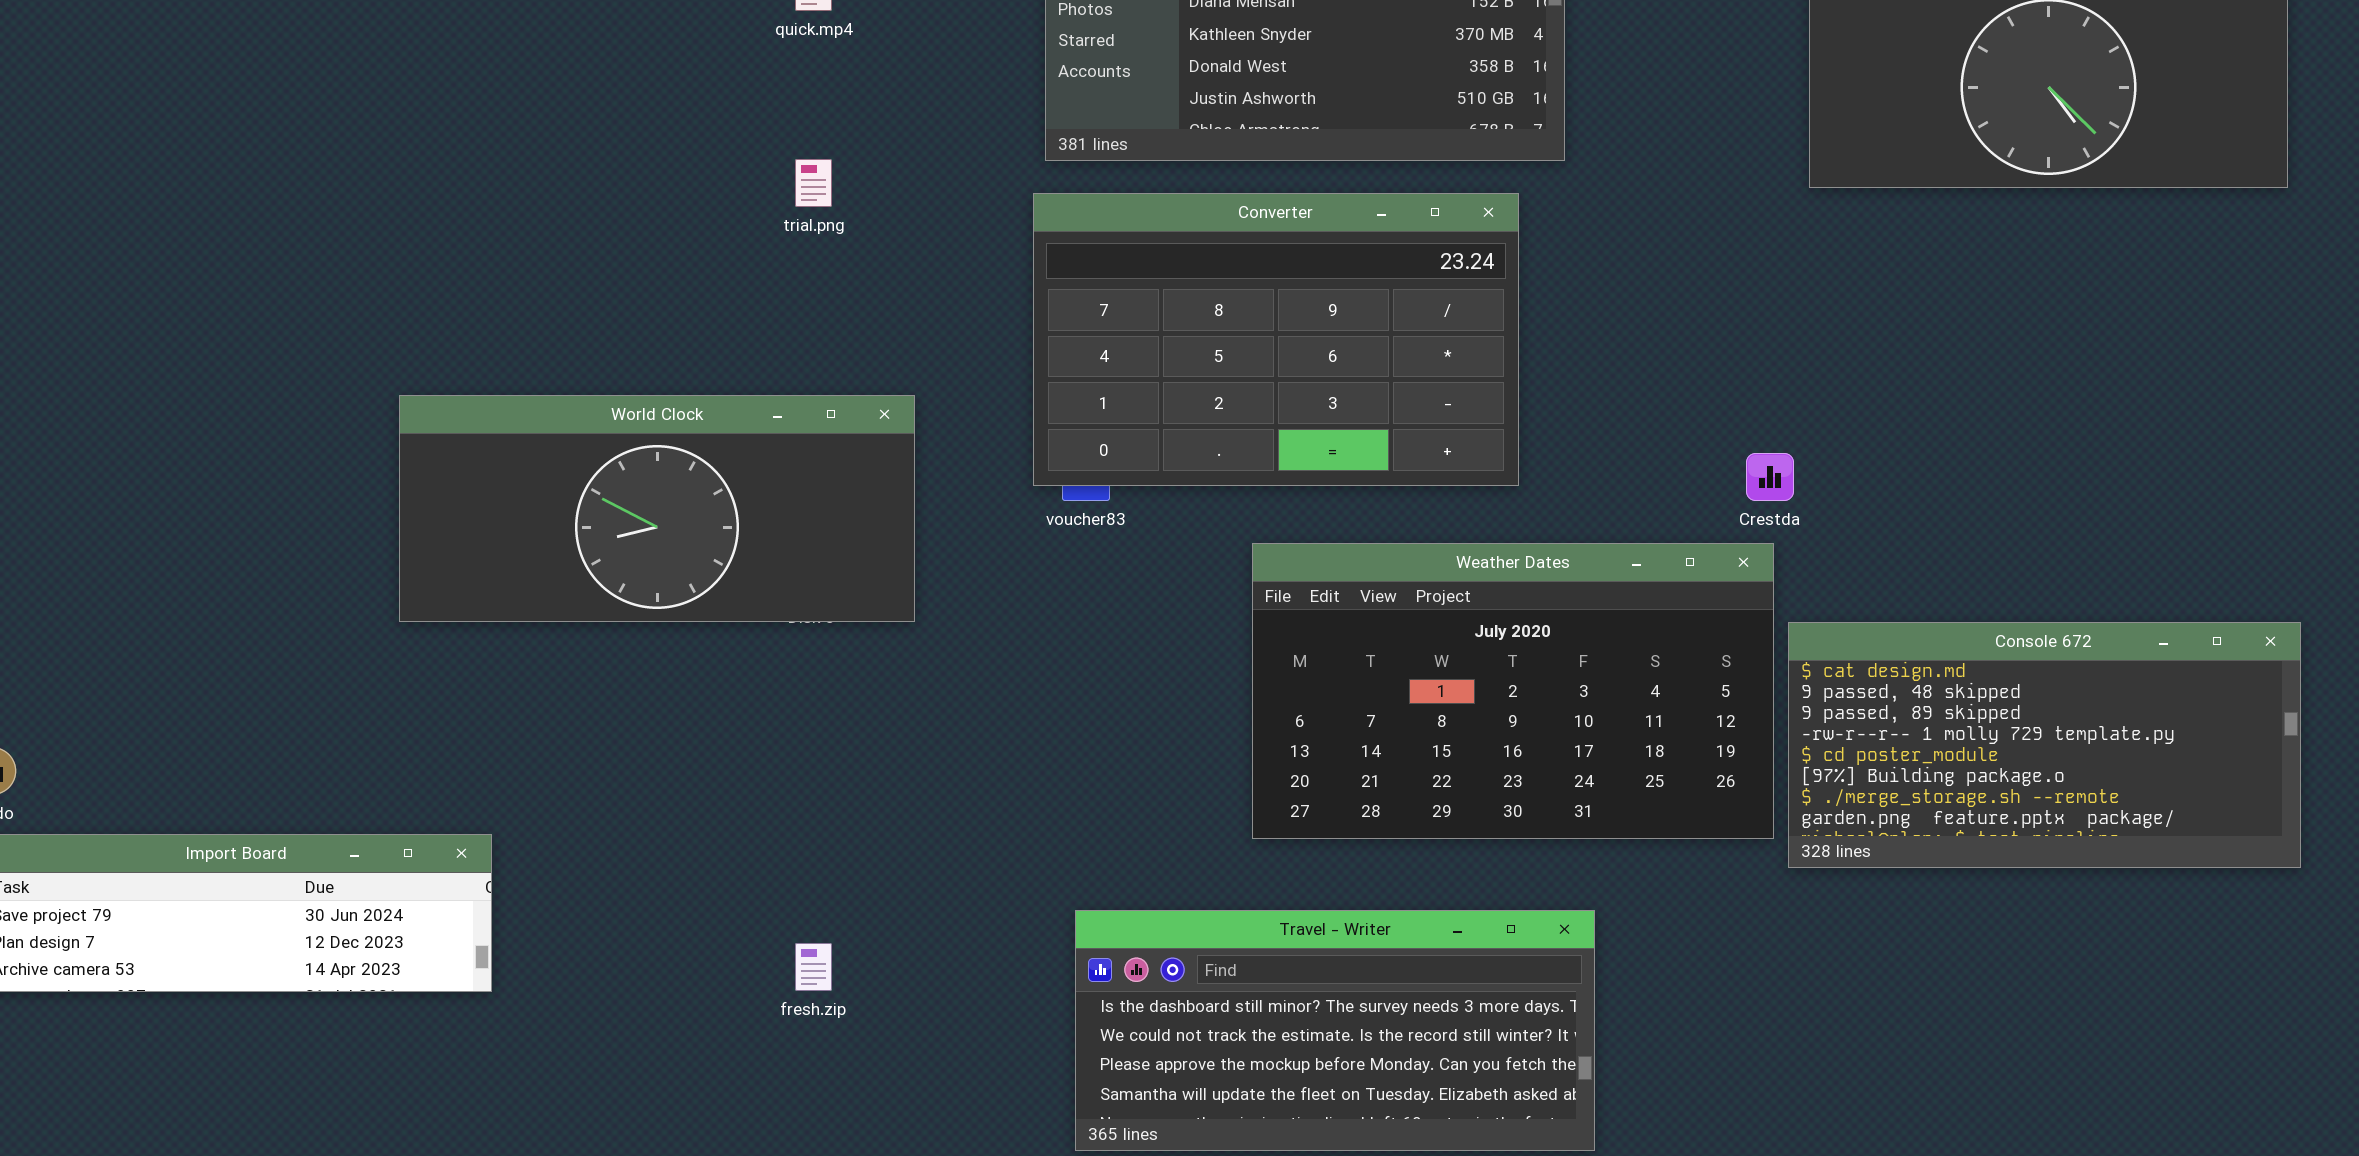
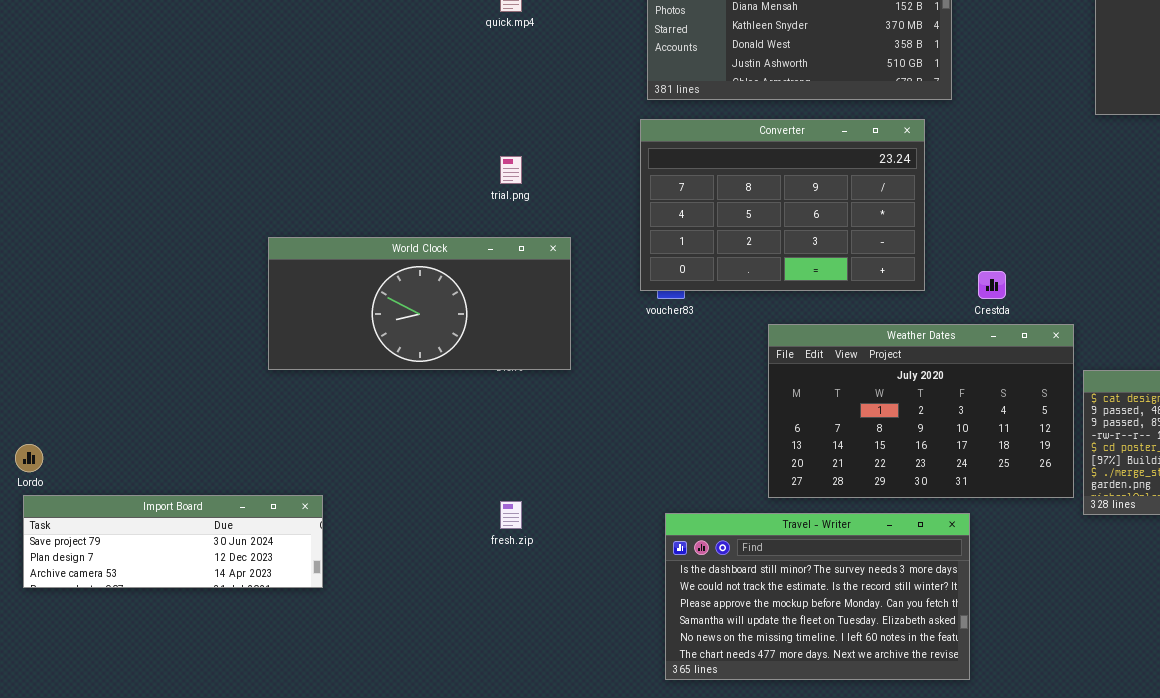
trial.png: [795,159,832,207] -> [500,156,522,184], moved
Crestda: [1746,453,1794,501] -> [978,271,1006,299], moved
Travel - Writer: [1075,910,1595,1151] -> [665,513,970,680], resized
fresh.zip: [795,943,832,991] -> [500,501,522,529], moved

